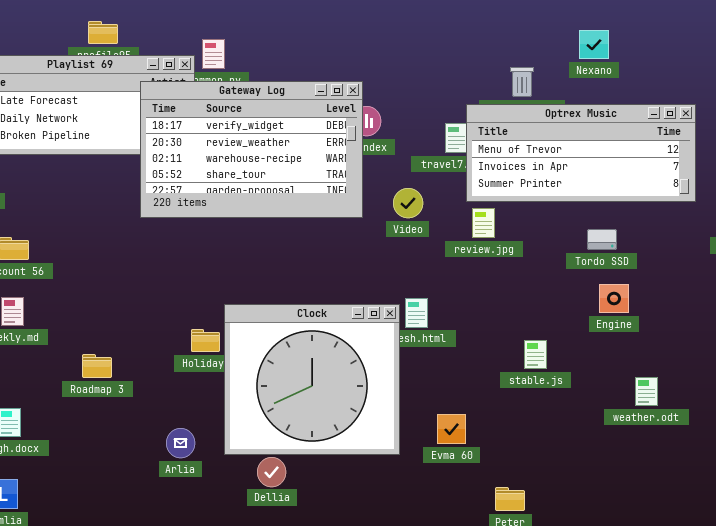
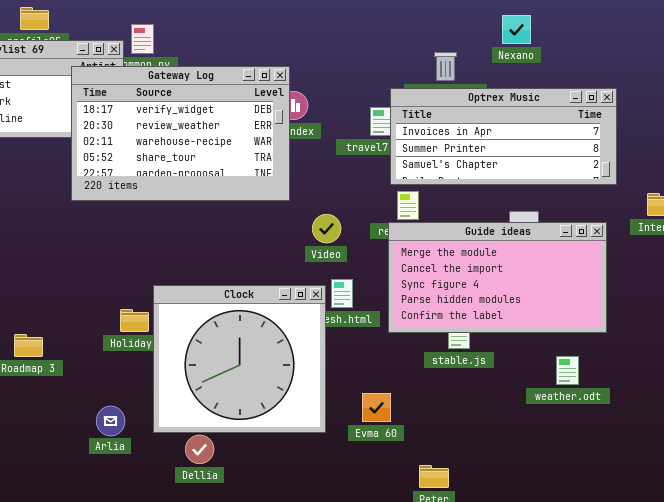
Optrex Music: [466,104,696,202] -> [390,88,617,185], scrolled down 1 row
Video: [393,188,423,218] -> [312,214,341,243], moved
Guide ideas: none -> [388,222,607,333], opened

